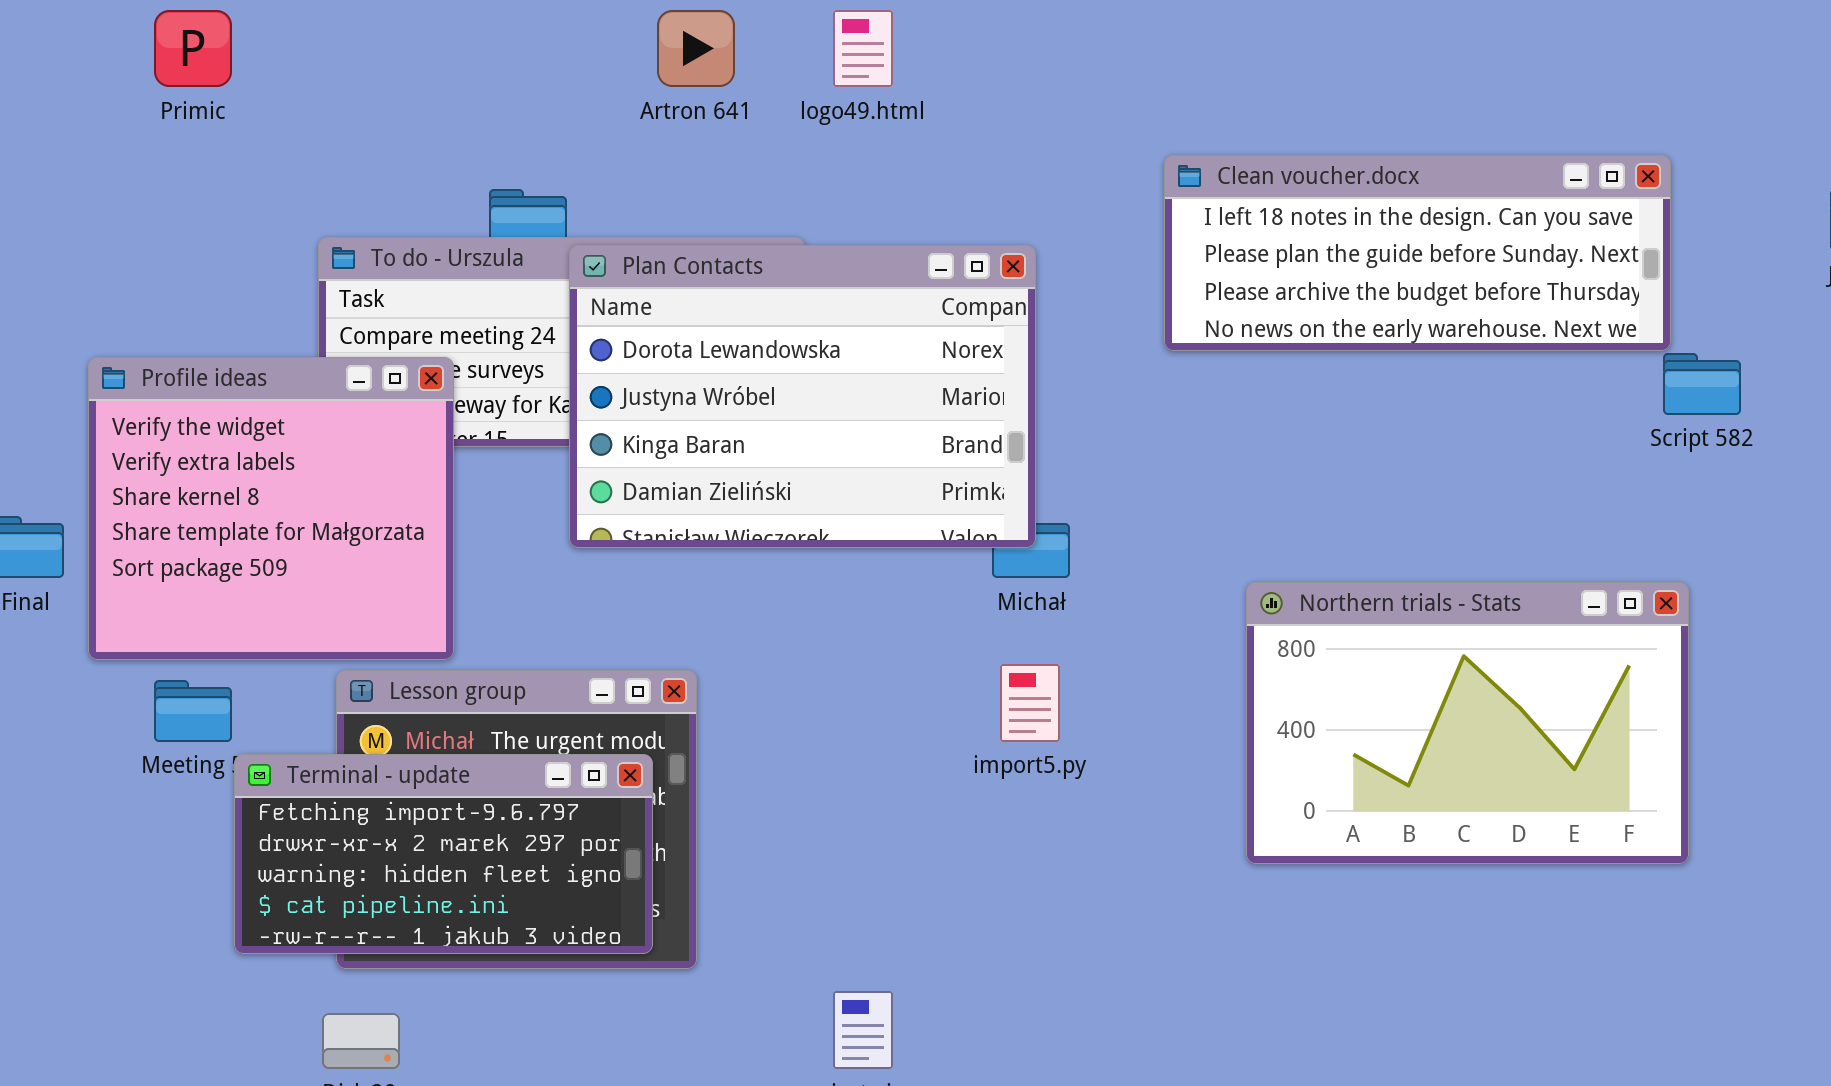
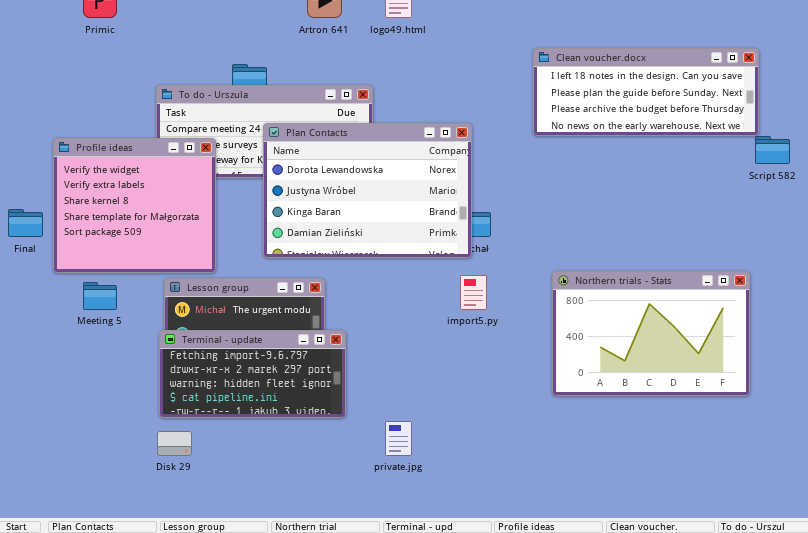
Plan Contacts: [569,245,1036,548] -> [263,123,472,258], moved
Northern trials - Stats: [1246,582,1689,864] -> [552,271,750,396], moved
Terminal - update: [234,754,653,954] -> [159,330,346,418], moved

